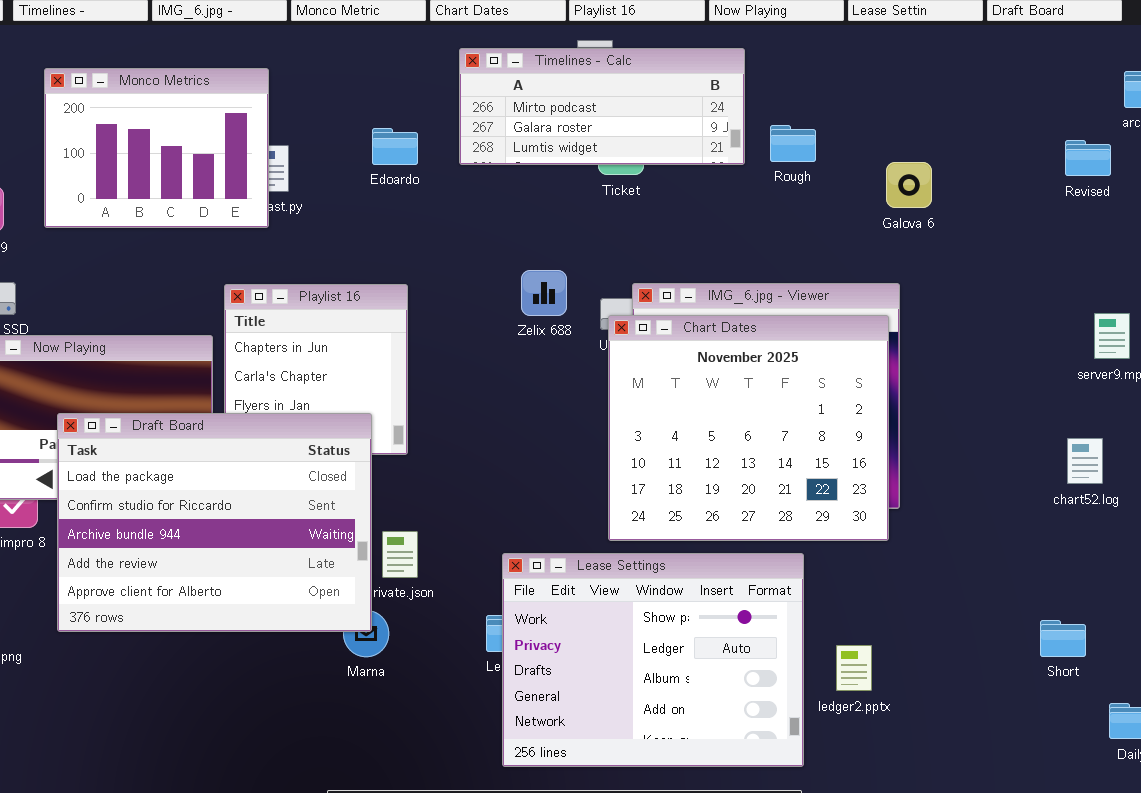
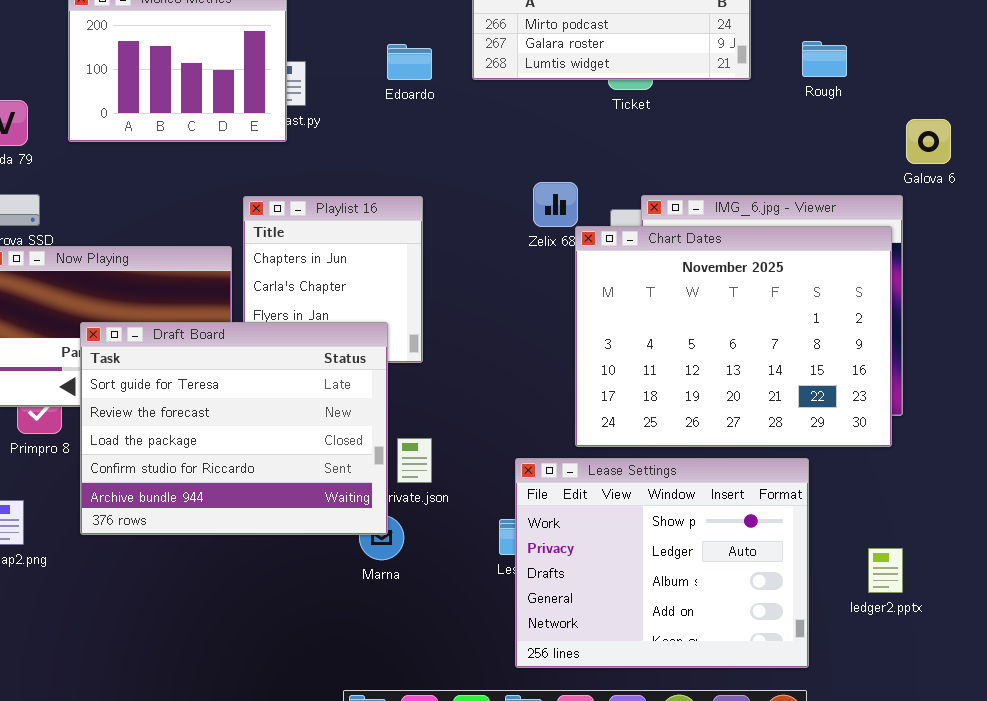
Rough: [770,125,816,162] -> [802,41,847,77], moved
Galova 6: [886,162,932,208] -> [906,119,951,164], moved
Chart Dates: [608,315,889,541] -> [575,226,892,447], resized
Draft Board: [57,413,372,632] -> [80,322,388,535], scrolled up 2 rows
ledger2.pptx: [836,645,872,691] -> [868,548,903,593], moved

